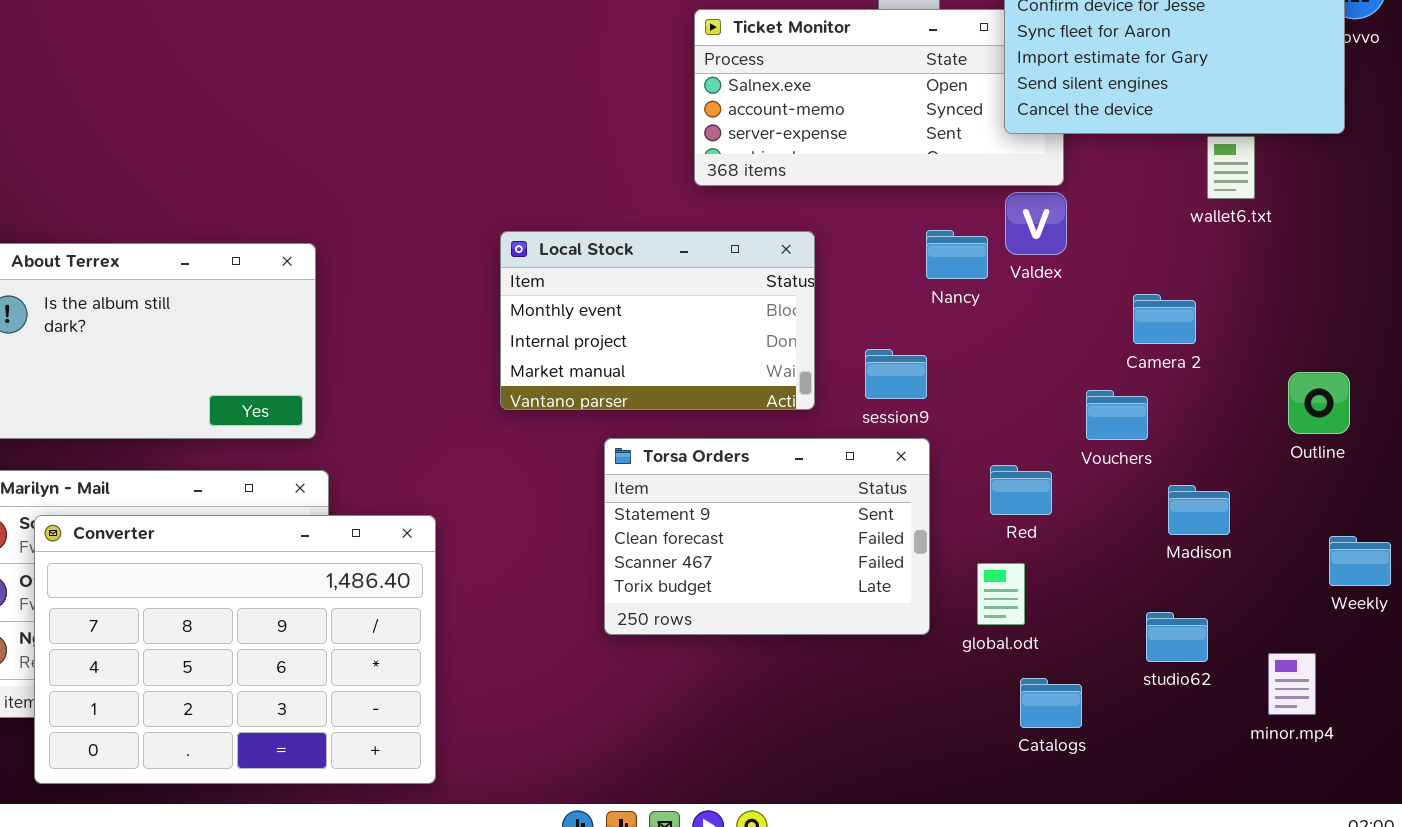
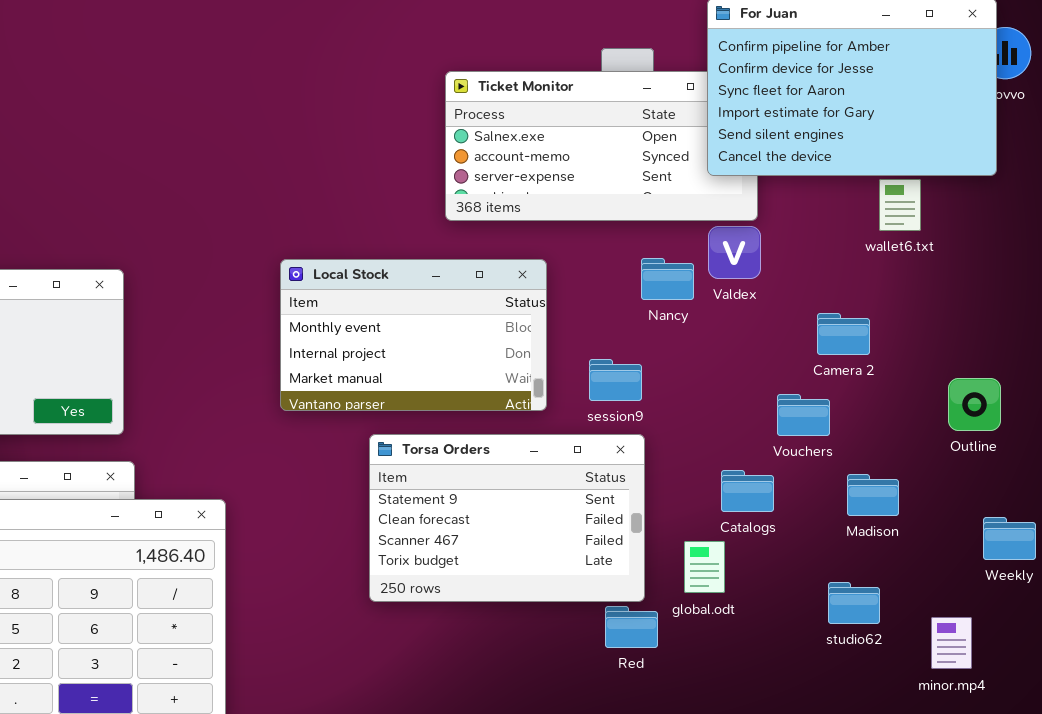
Red: [990,465,1052,515] -> [605,606,658,648], moved
Catalogs: [1020,678,1082,728] -> [721,470,774,512], moved

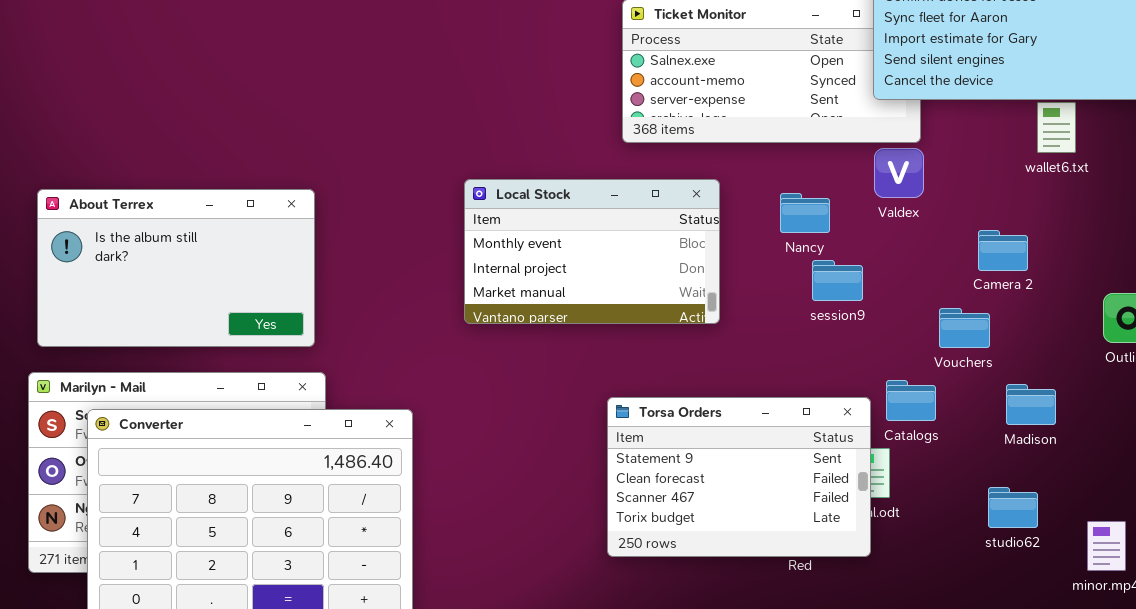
Nancy: [641,258,694,300] -> [780,193,830,233], moved
session9: [589,359,642,401] -> [812,260,863,301], moved
Torsa Orders: [369,434,645,602] -> [607,397,871,557], moved

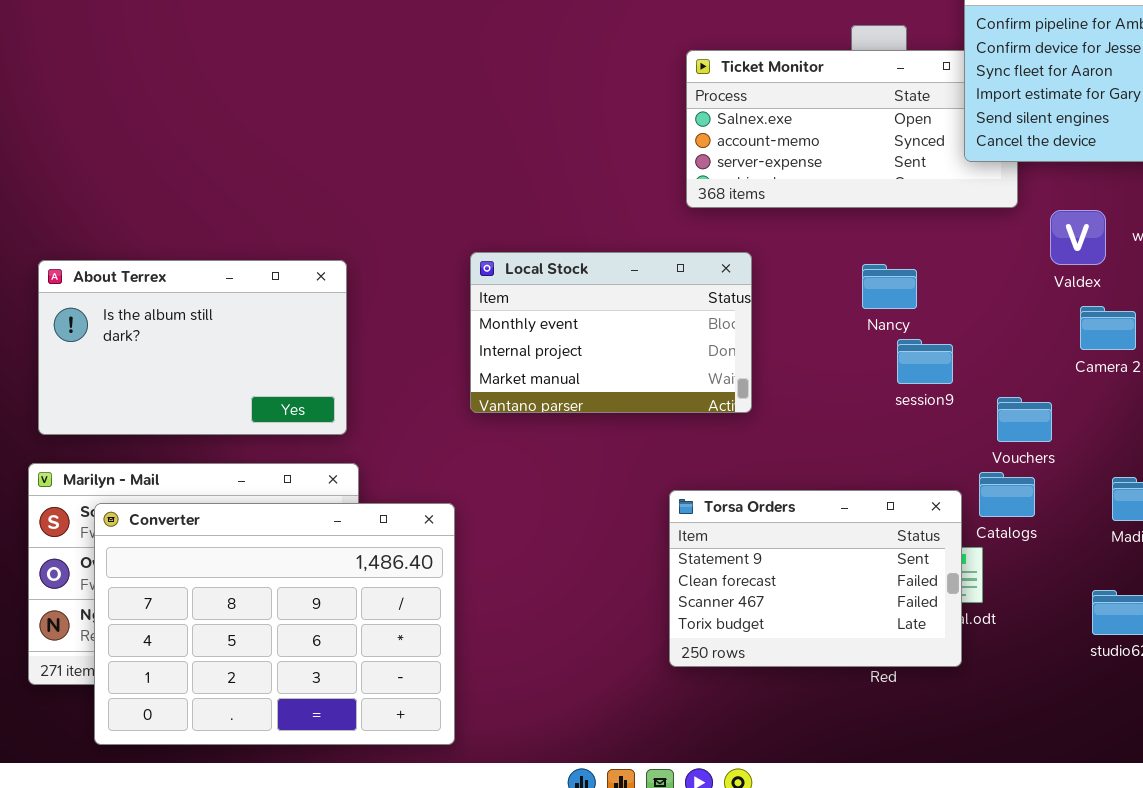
Valdex: [874,148,924,198] -> [1050,210,1106,265], moved
Local Stock: [464,179,720,324] -> [470,252,752,413], moved
Vouchers: [939,308,990,348] -> [997,397,1052,442], moved

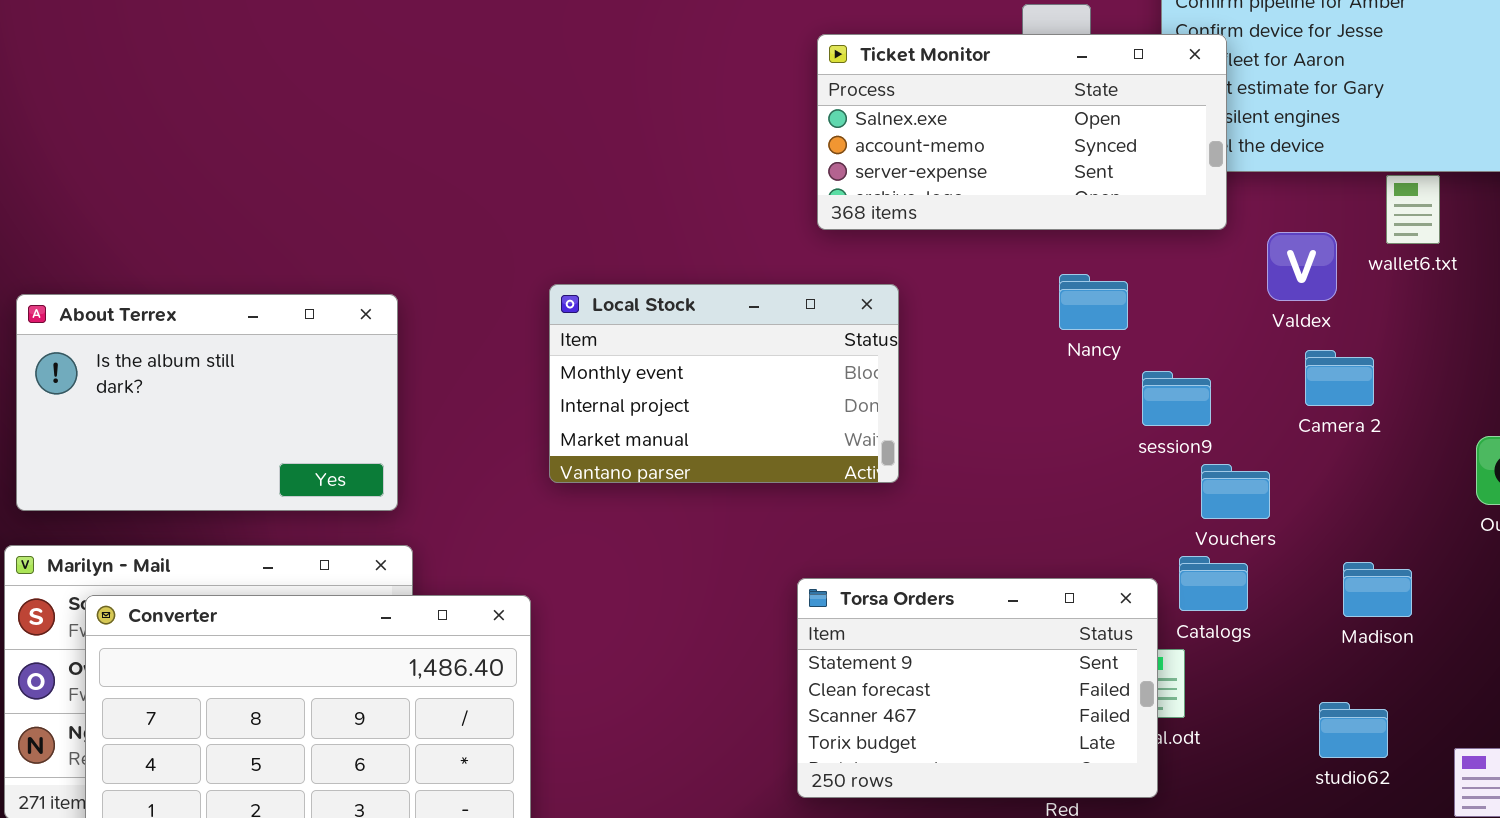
Ticket Monitor: [686,50,1018,208] -> [817,34,1227,230], raised
Nancy: [862,264,917,309] -> [1059,274,1128,330], moved
session9: [897,339,953,384] -> [1142,371,1211,426], moved

